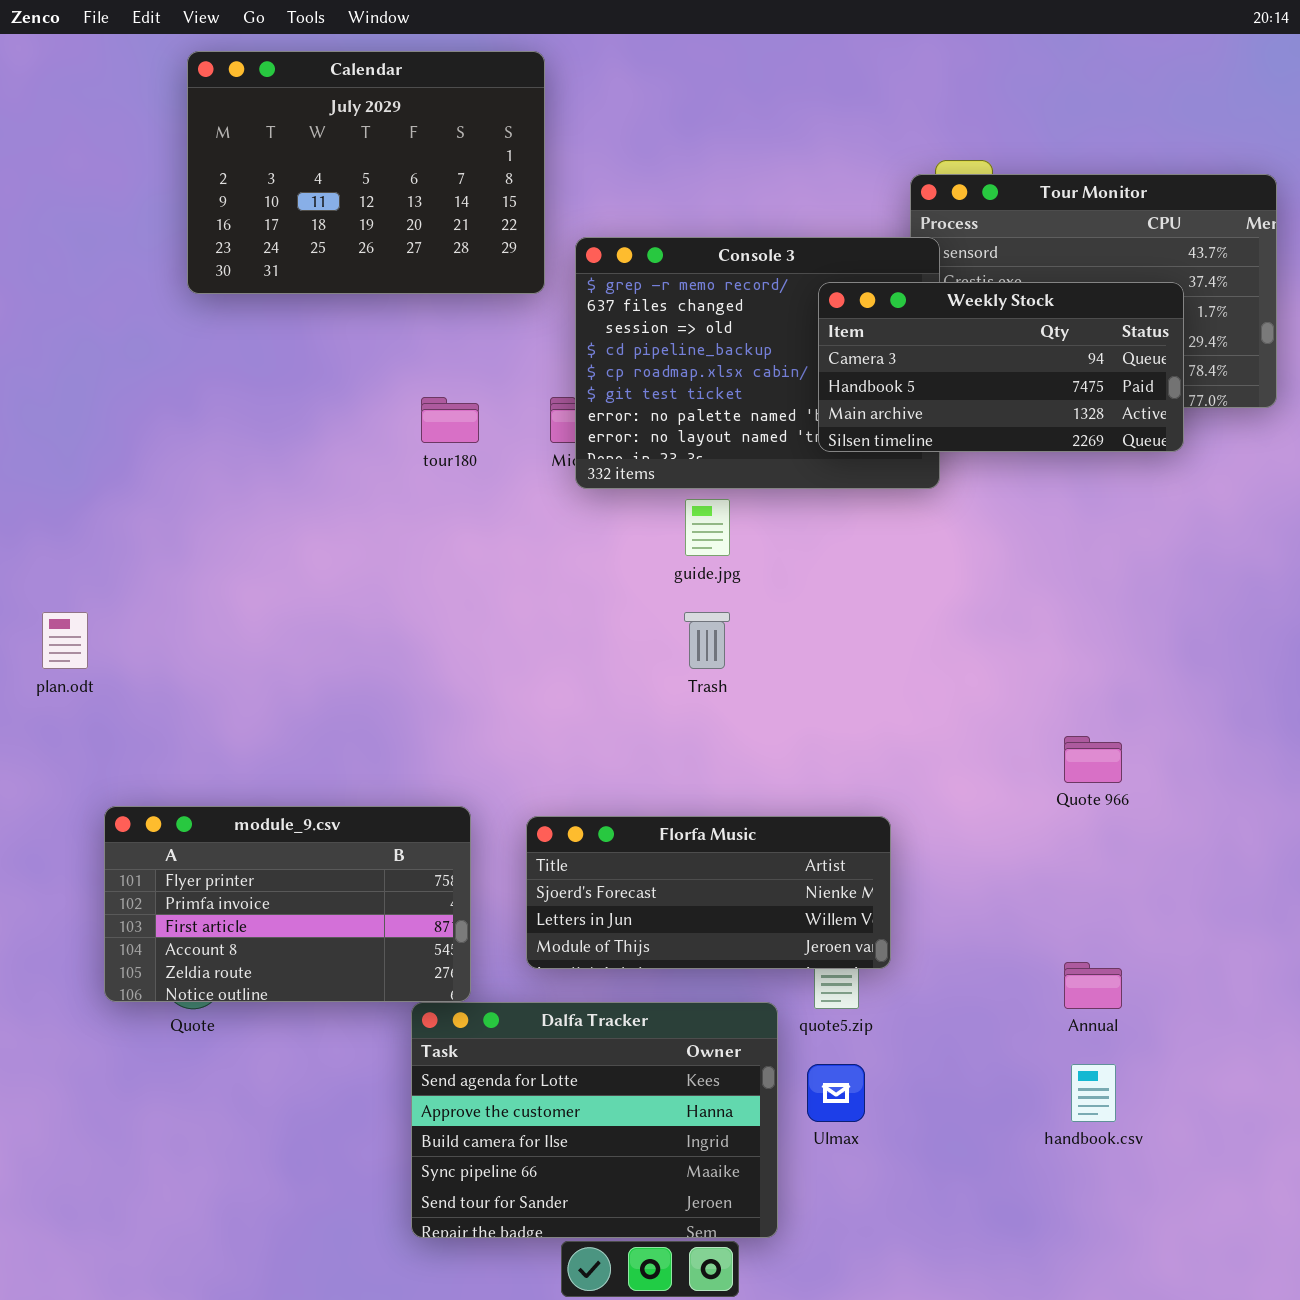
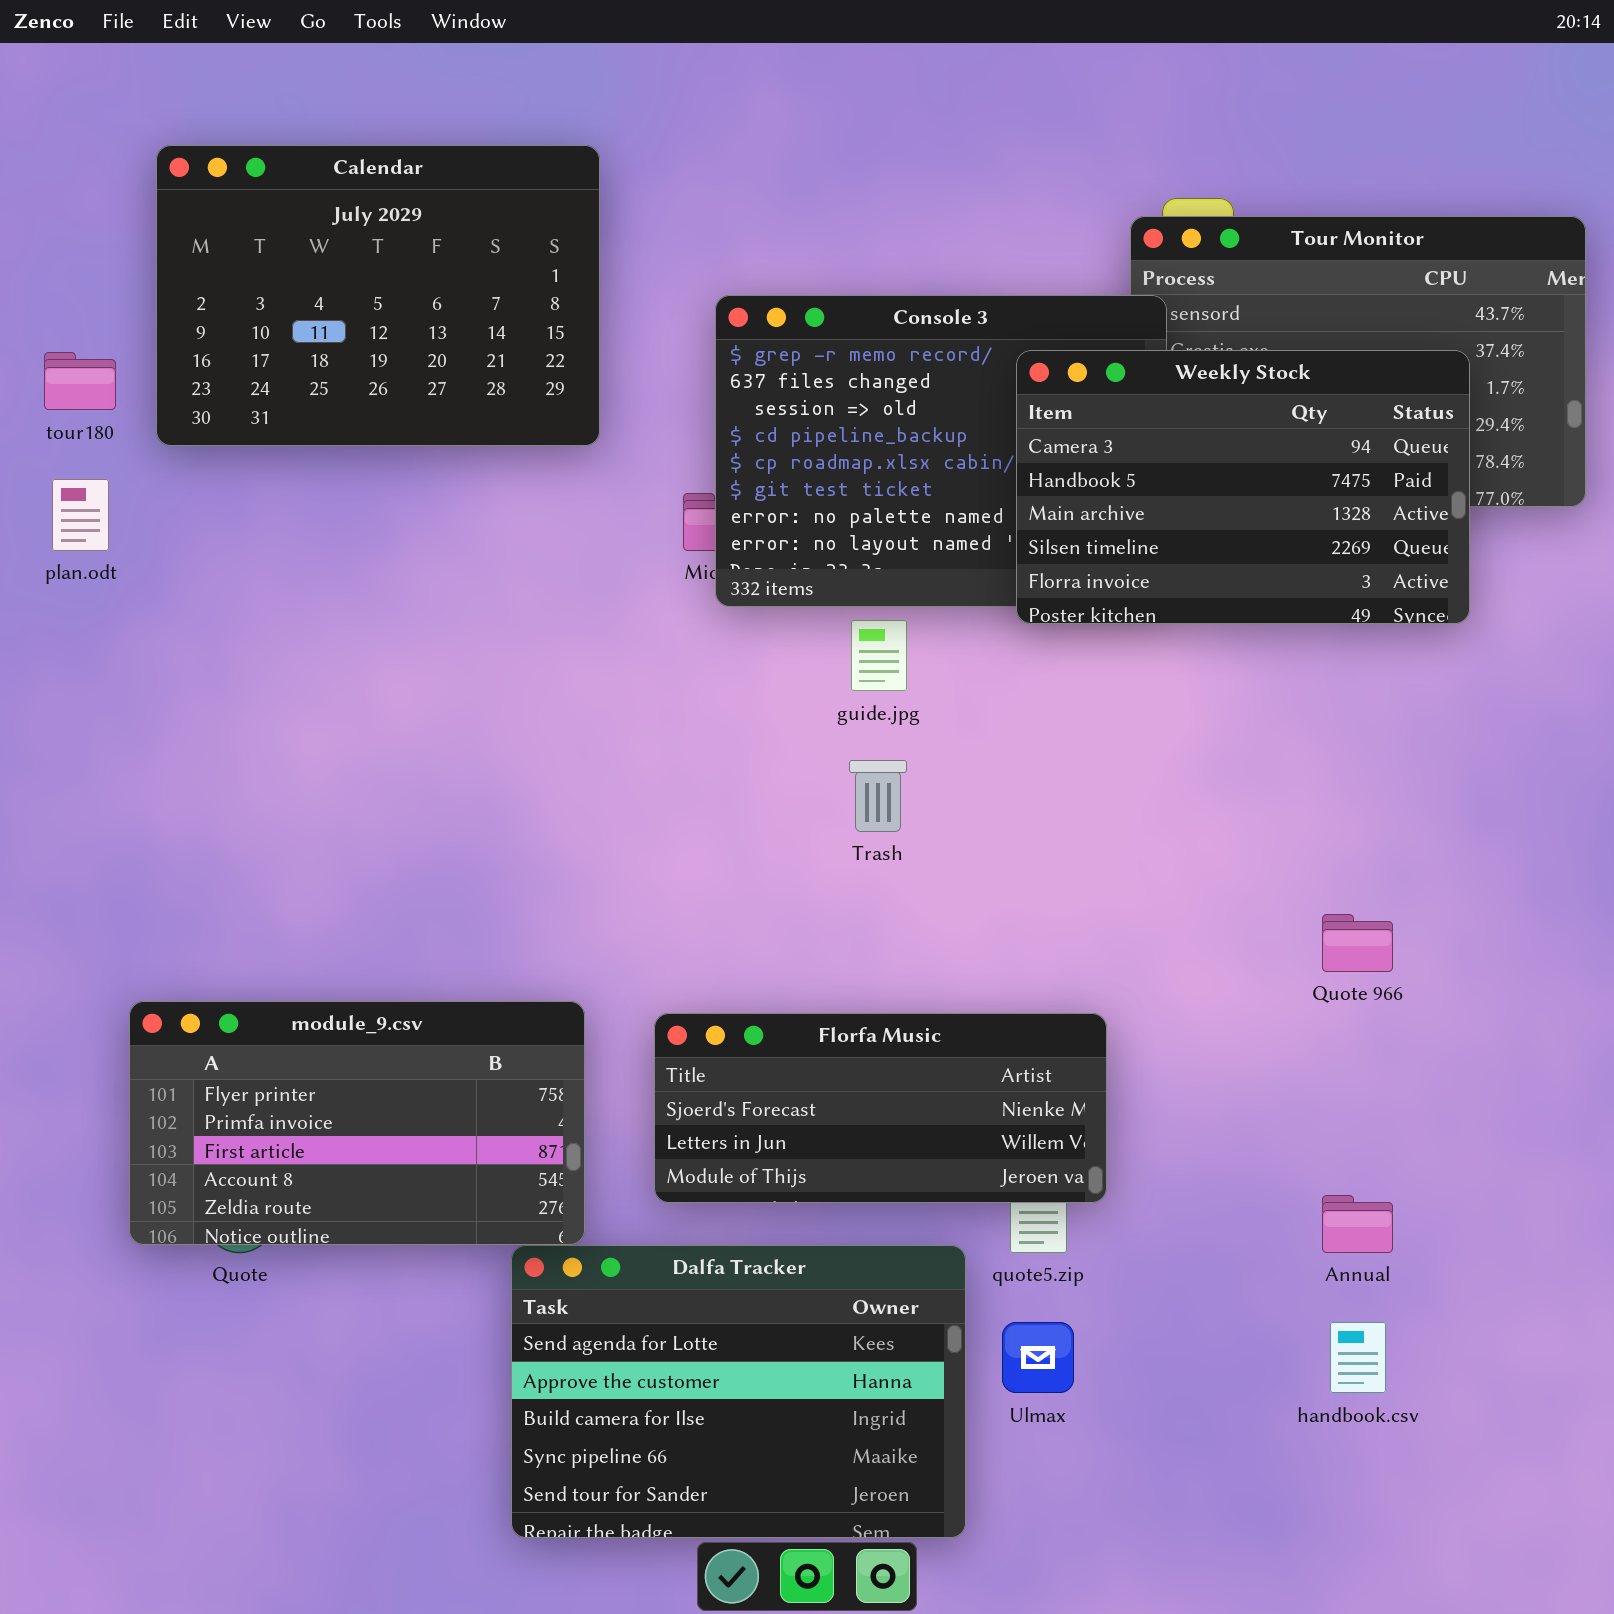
Calendar: [187,51,545,294] -> [156,145,600,446], moved
Weekly Stock: [818,282,1184,452] -> [1016,350,1470,624], resized
tour180: [421,397,479,443] -> [44,352,116,410], moved
plan.odt: [42,612,88,669] -> [52,479,109,551], moved

